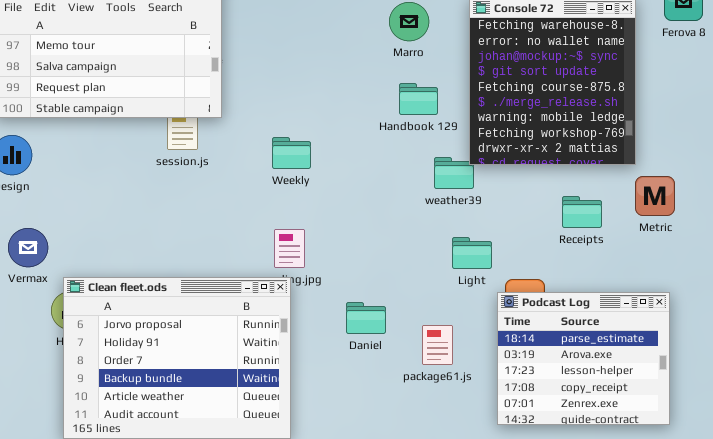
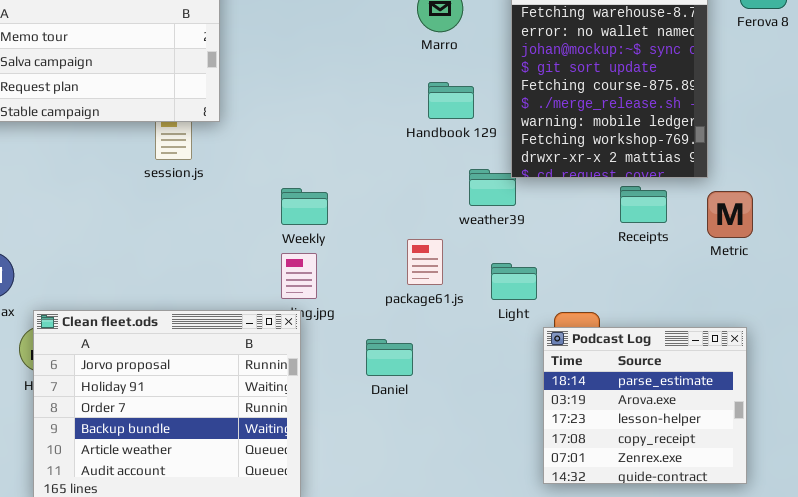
Weekly: [272,137,311,169] -> [281,188,328,225], moved
Receipts: [562,196,602,228] -> [620,186,667,223], moved
package61.js: [422,325,453,365] -> [407,239,443,285], moved

